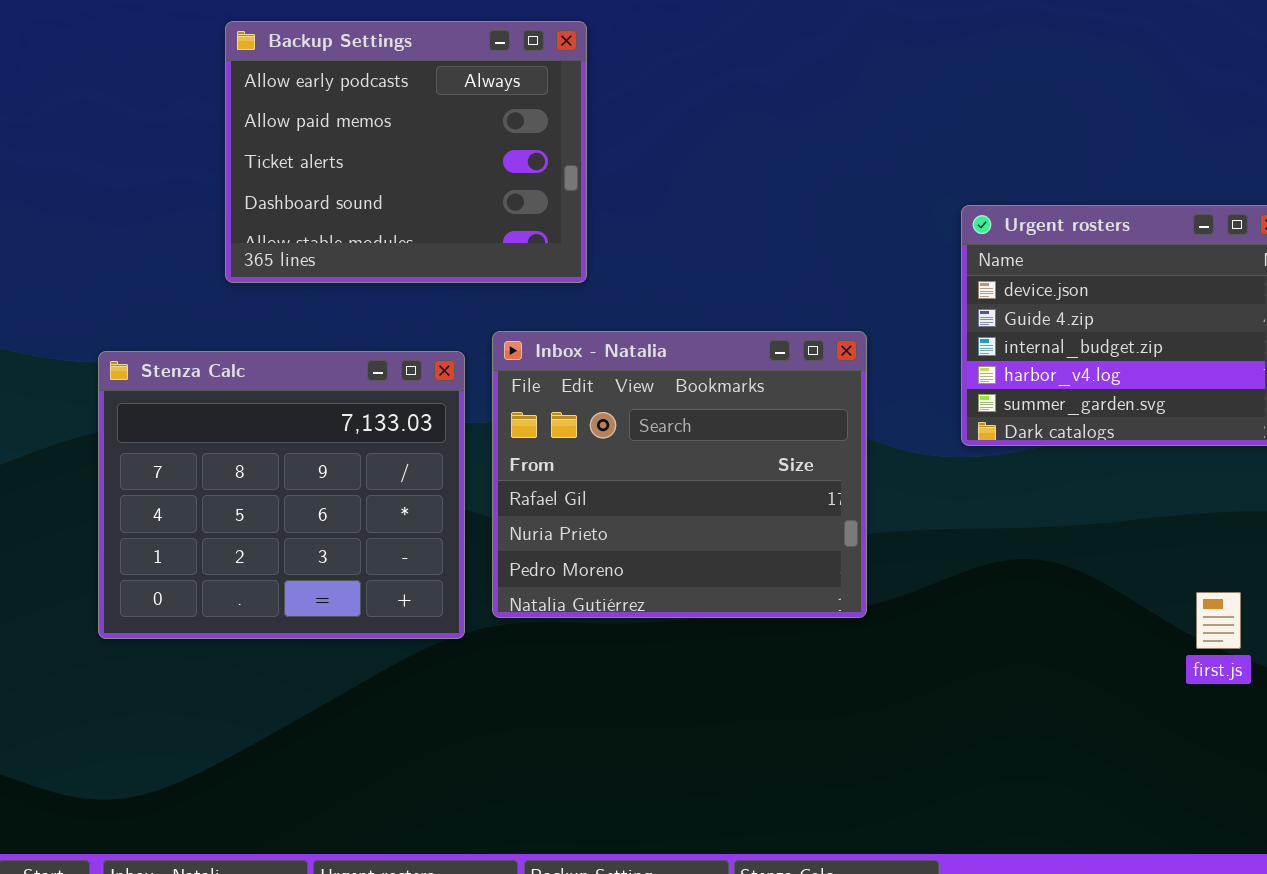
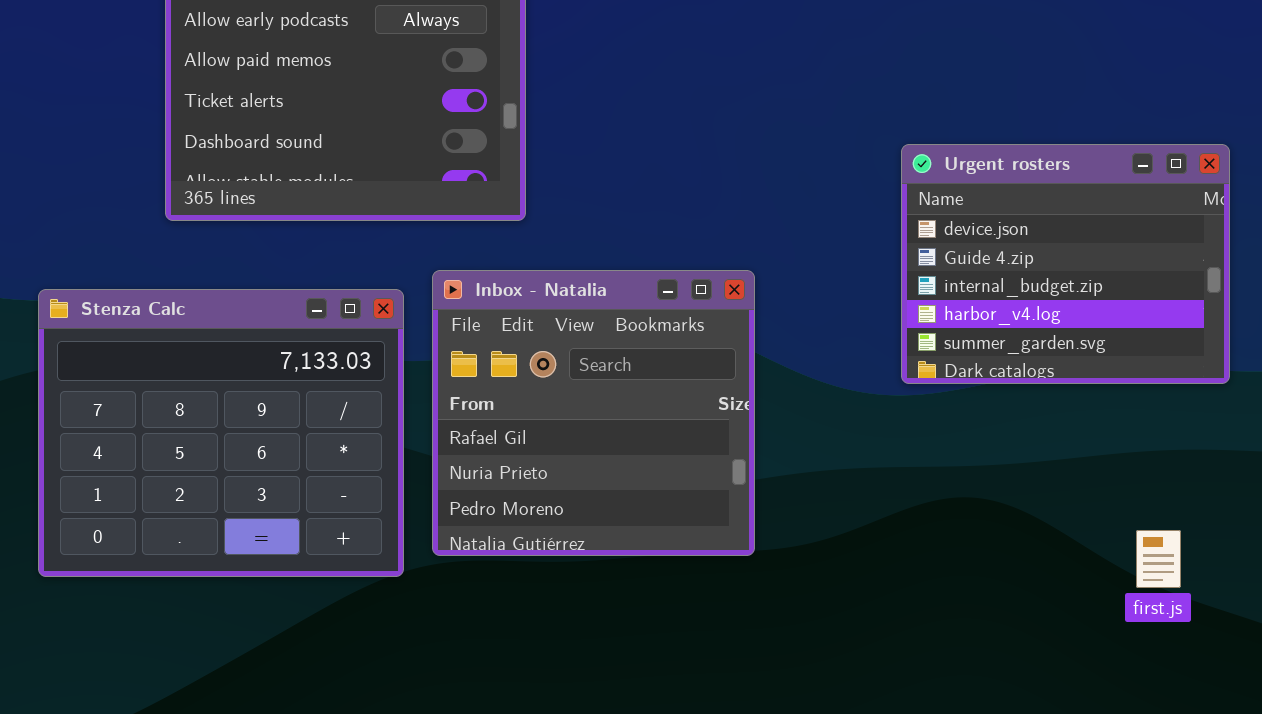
Inbox - Natalia: [492,331,867,618] -> [432,270,755,556], resized

